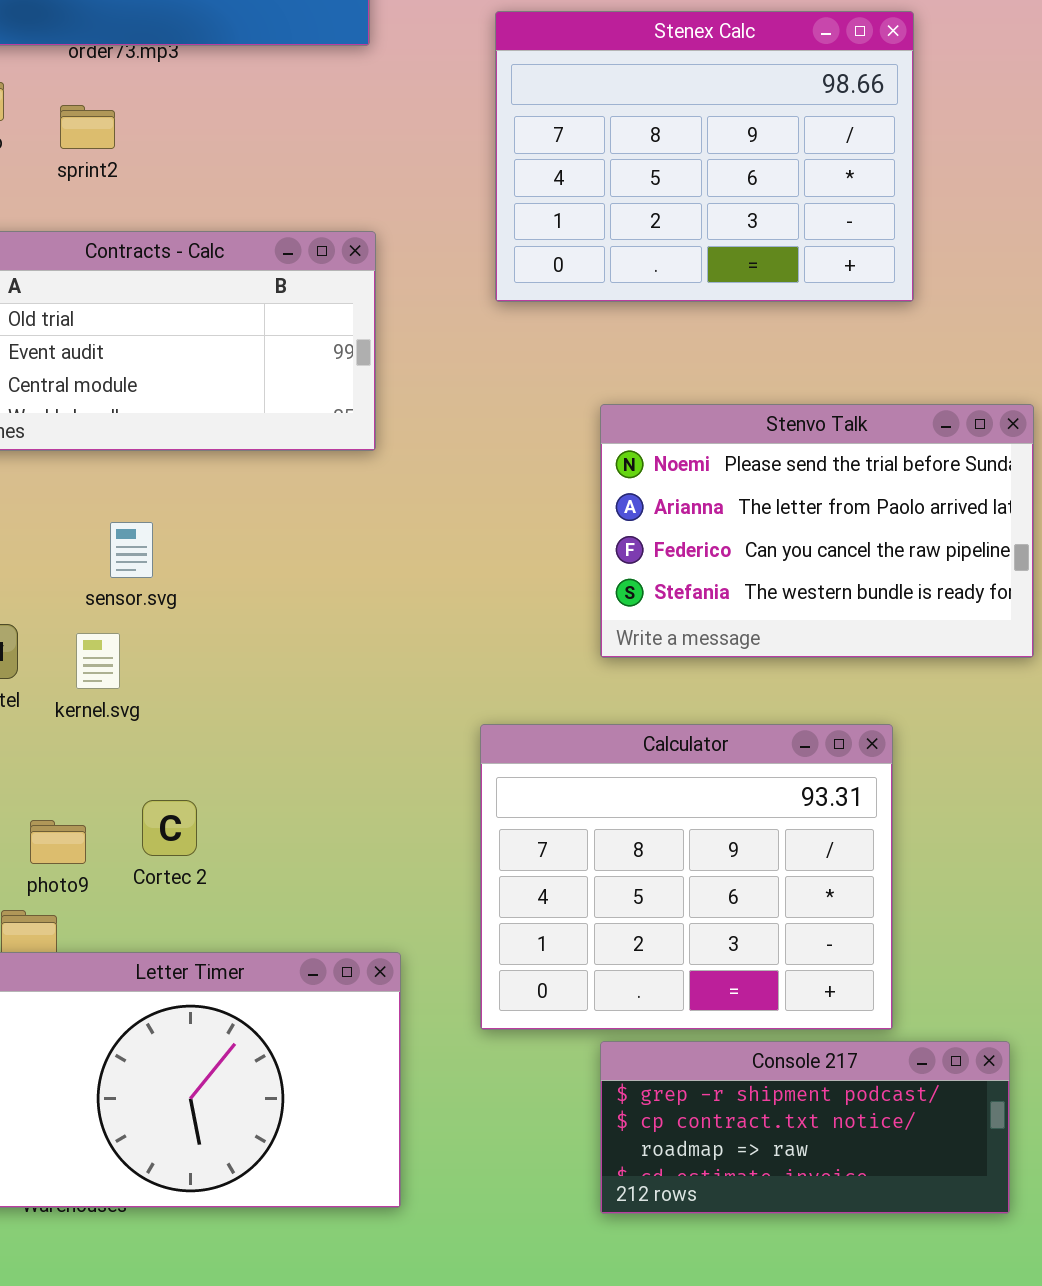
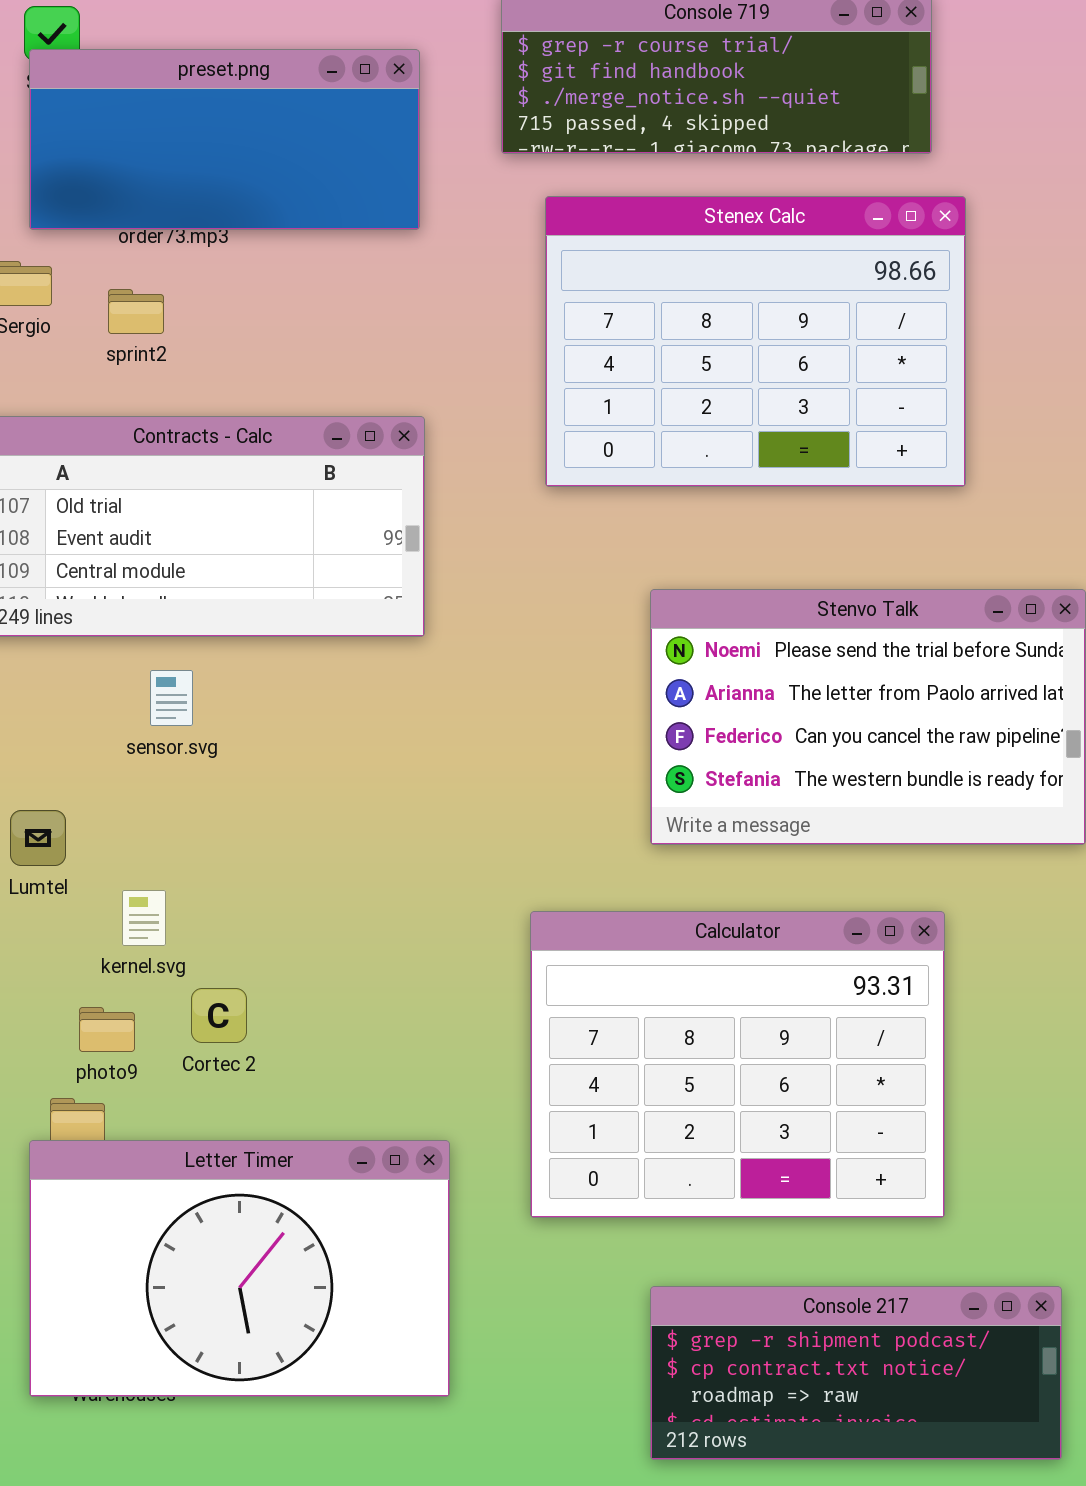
sensor.svg: [110,522,153,578] -> [150,670,193,726], moved
kernel.svg: [76,633,120,689] -> [122,890,166,946], moved
Console 217: [600,1041,1010,1214] -> [650,1286,1062,1460], moved

